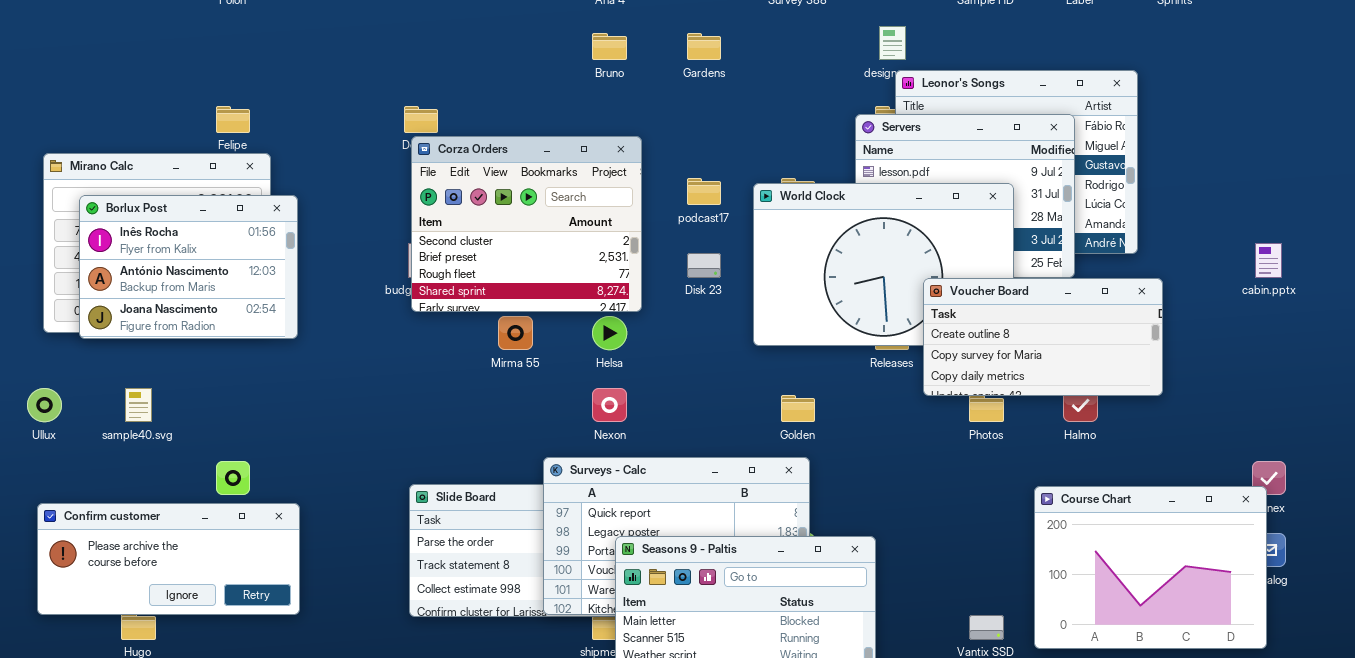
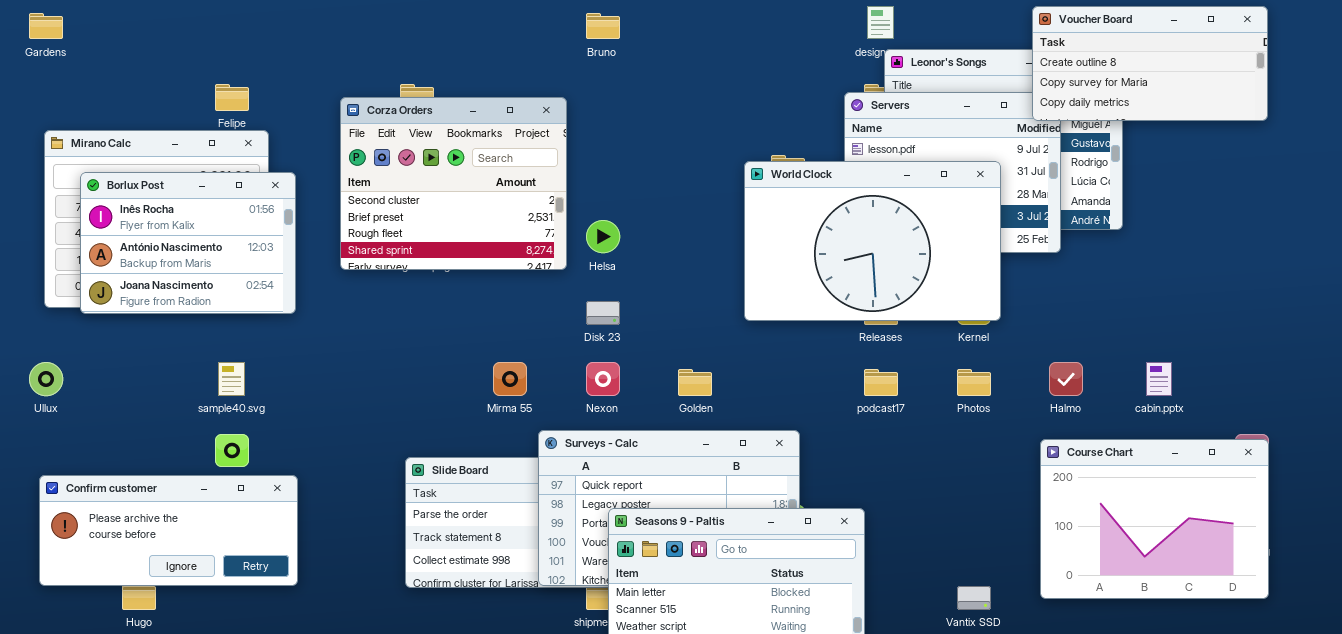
Gardens: [687,33,721,60] -> [29,13,63,39], moved
Corza Orders: [411,136,642,312] -> [340,97,567,270], moved
podcast17: [687,178,721,205] -> [864,369,898,396], moved
cabin.pptx: [1255,243,1282,278] -> [1146,362,1172,396], moved
Disk 23: [687,253,721,278] -> [586,301,620,325], moved
Voucher Board: [923,278,1163,396] -> [1032,6,1268,121], moved
Mirma 55: [498,316,533,350] -> [493,362,527,396], moved
Helsa: [592,316,627,350] -> [586,220,620,253], moved
sample40.svg: [125,388,152,422] -> [218,362,245,396], moved
Golden: [781,395,815,422] -> [678,369,712,396], moved
Course Chart: [1034,486,1267,649] -> [1040,439,1269,599], moved

